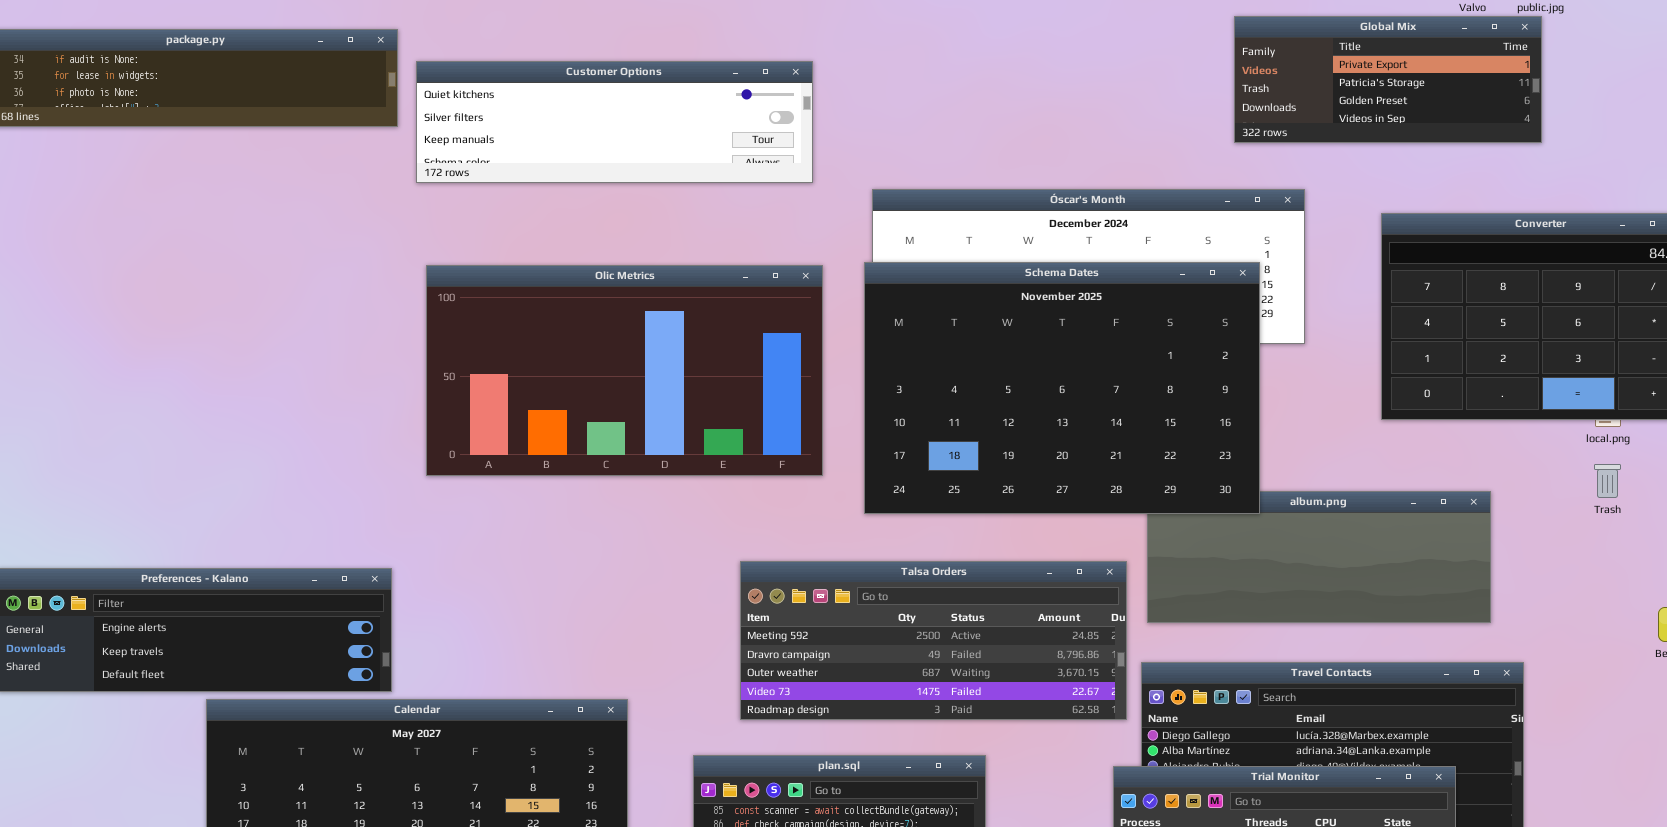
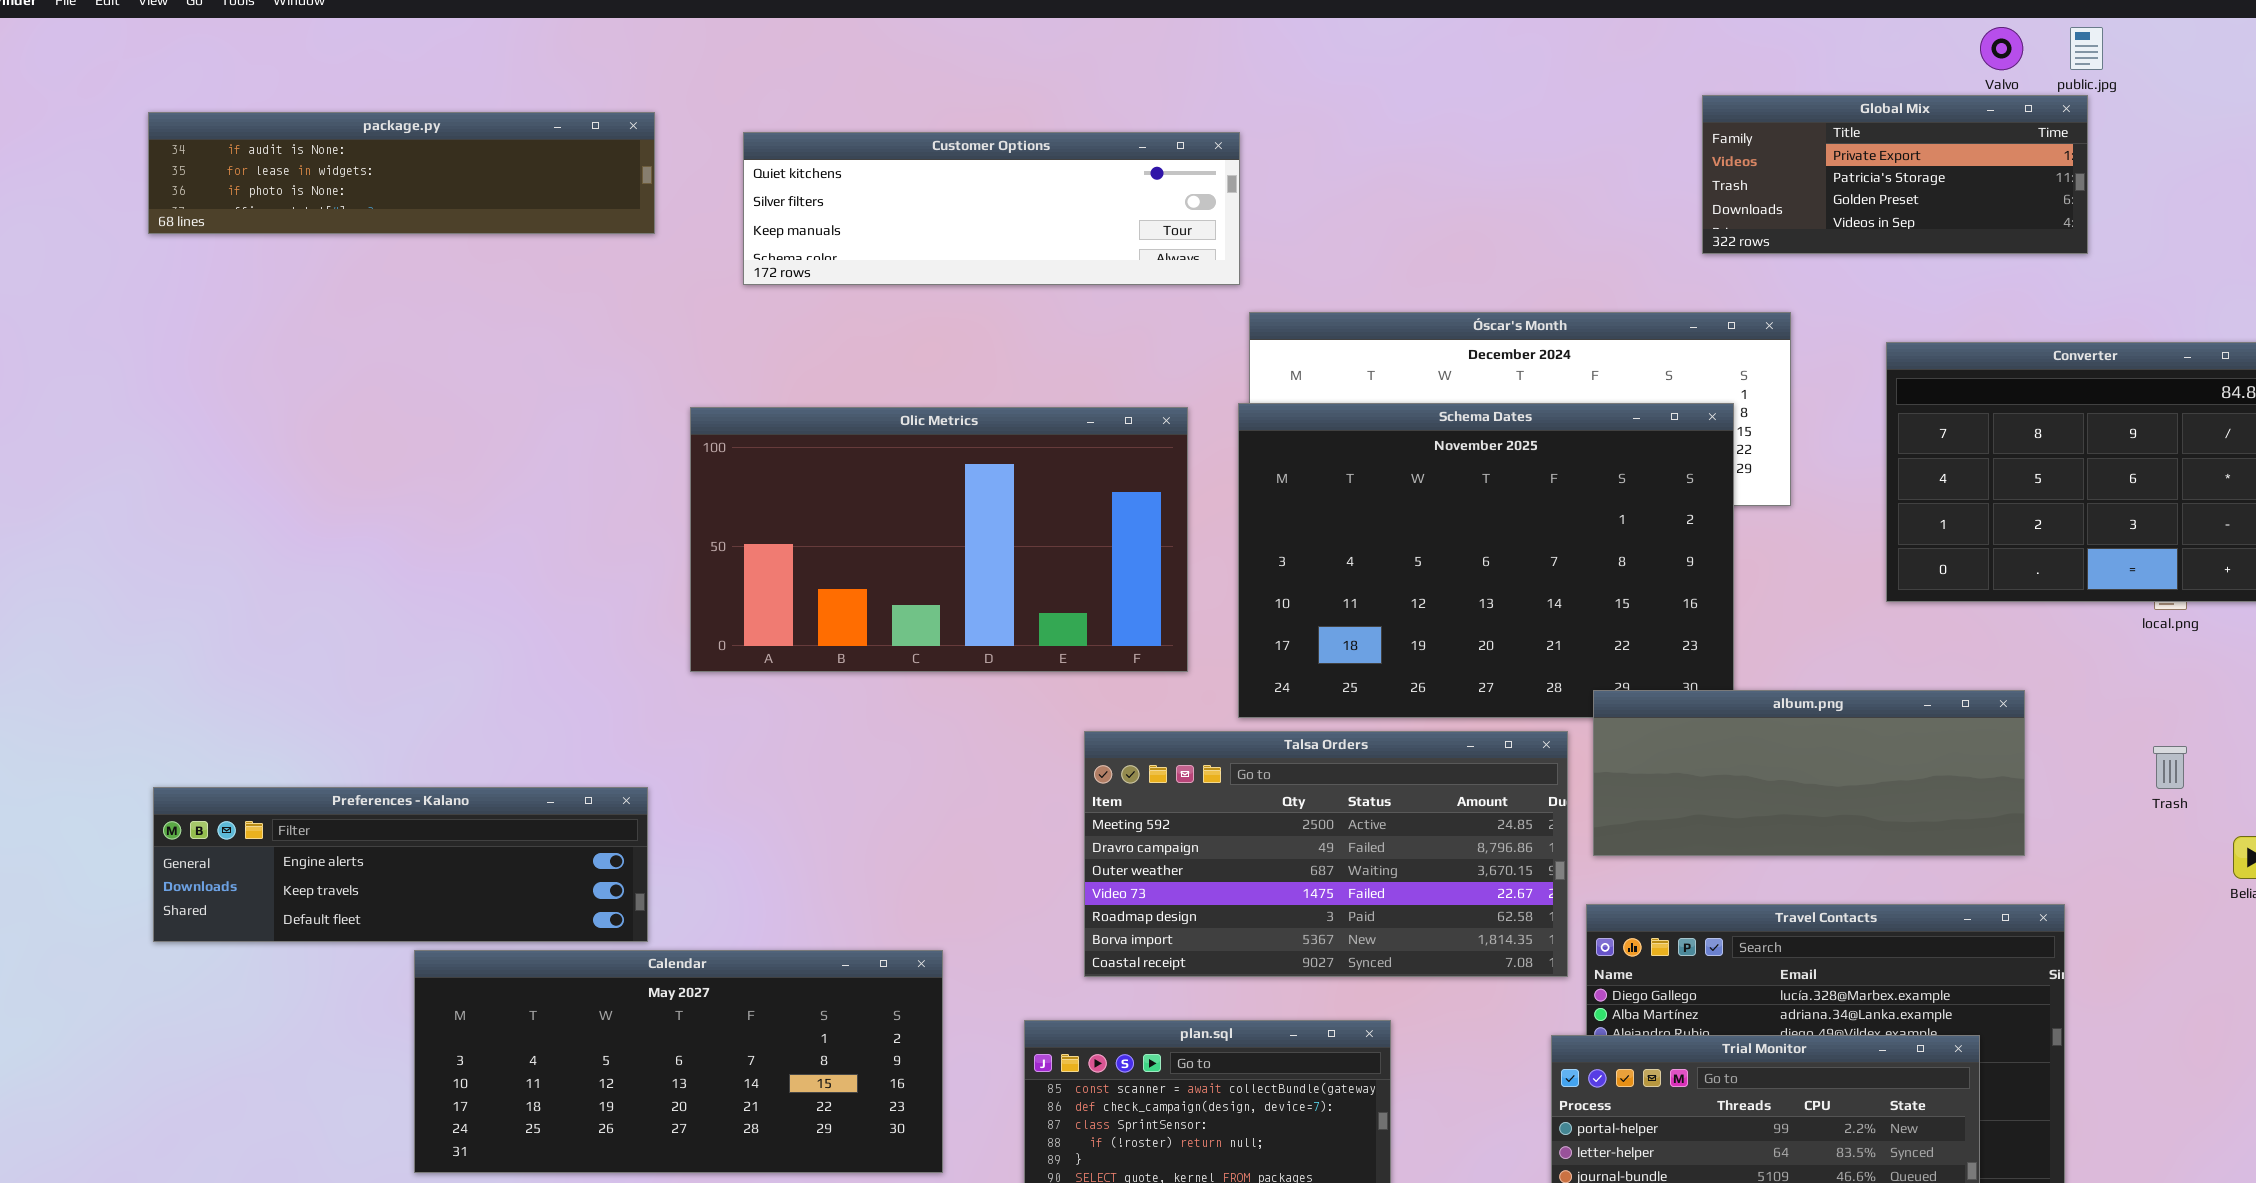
Customer Options: [416,61,813,183] -> [743,132,1240,285], moved
Trash: [1594,464,1621,498] -> [2153,746,2187,789], moved
album.png: [1147,491,1491,623] -> [1593,690,2025,856], raised
Talsa Orders: [740,561,1127,720] -> [1084,731,1568,977], resized

